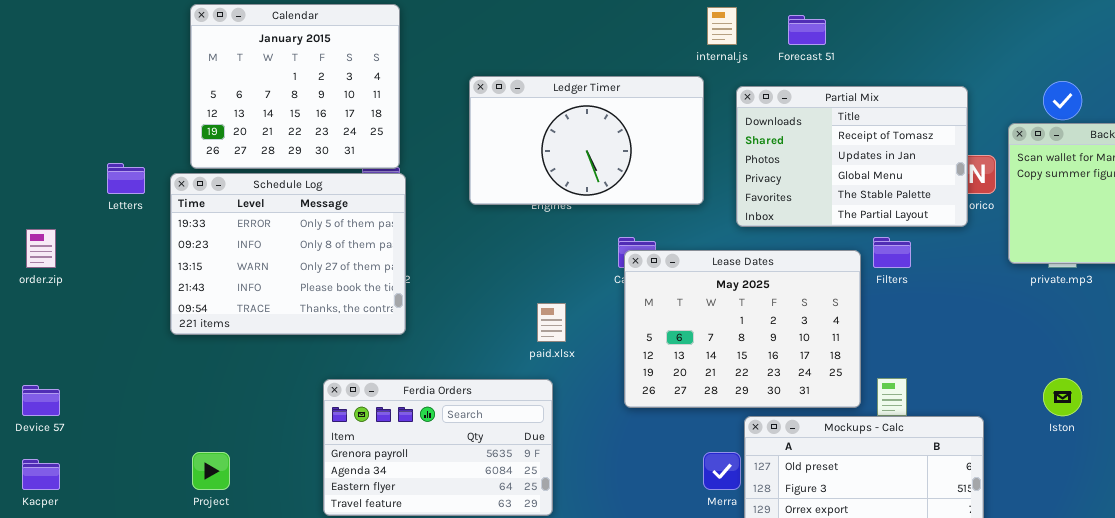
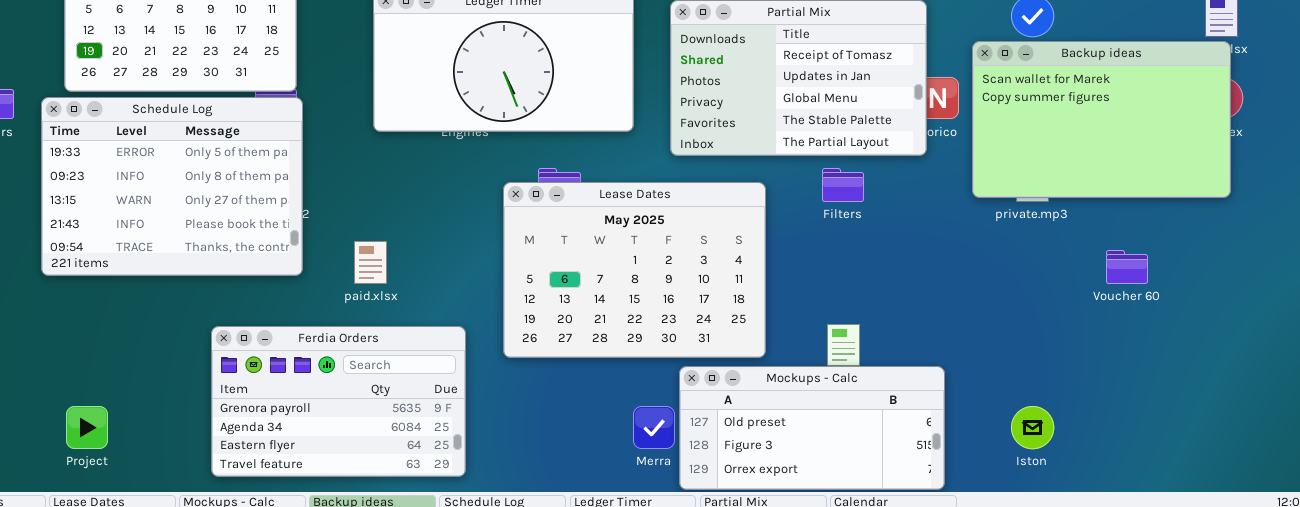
Lease Dates: [624,250,861,408] -> [503,182,766,358], moved
paid.xlsx: [537,303,566,342] -> [354,241,387,284], moved
Iston: [1043,378,1082,416] -> [1011,406,1054,449], moved

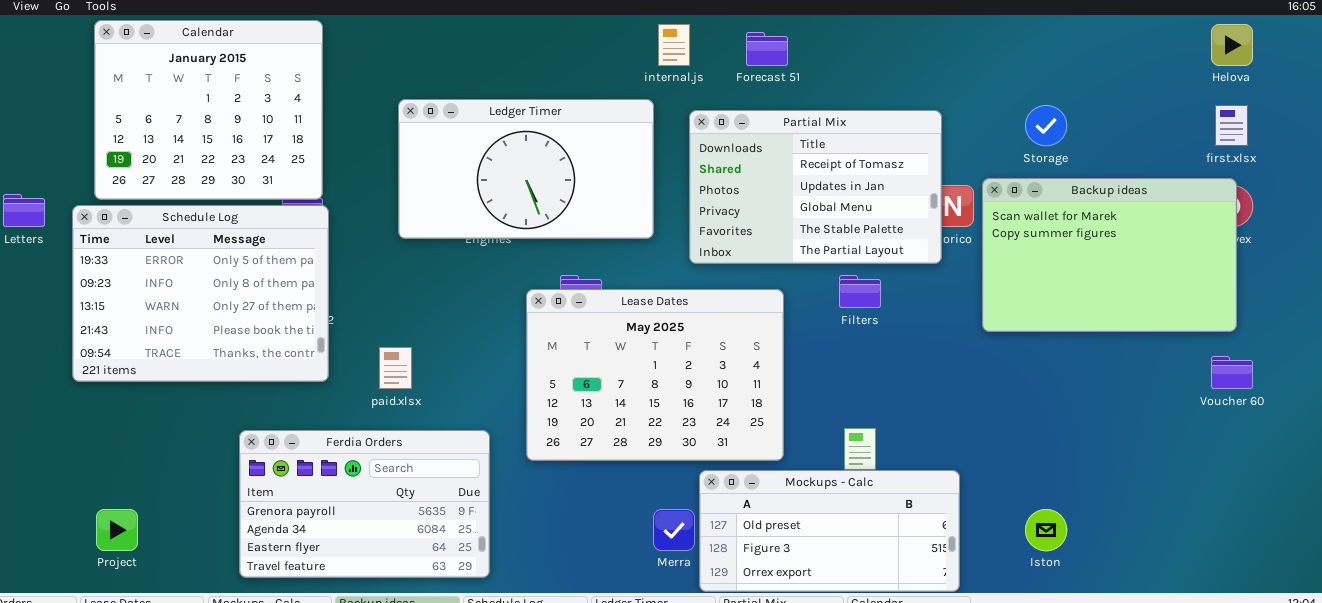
Backup ideas: [972,41,1231,198] -> [982,178,1237,332], moved
Voucher 60: [1106,250,1148,284] -> [1211,356,1253,389], moved

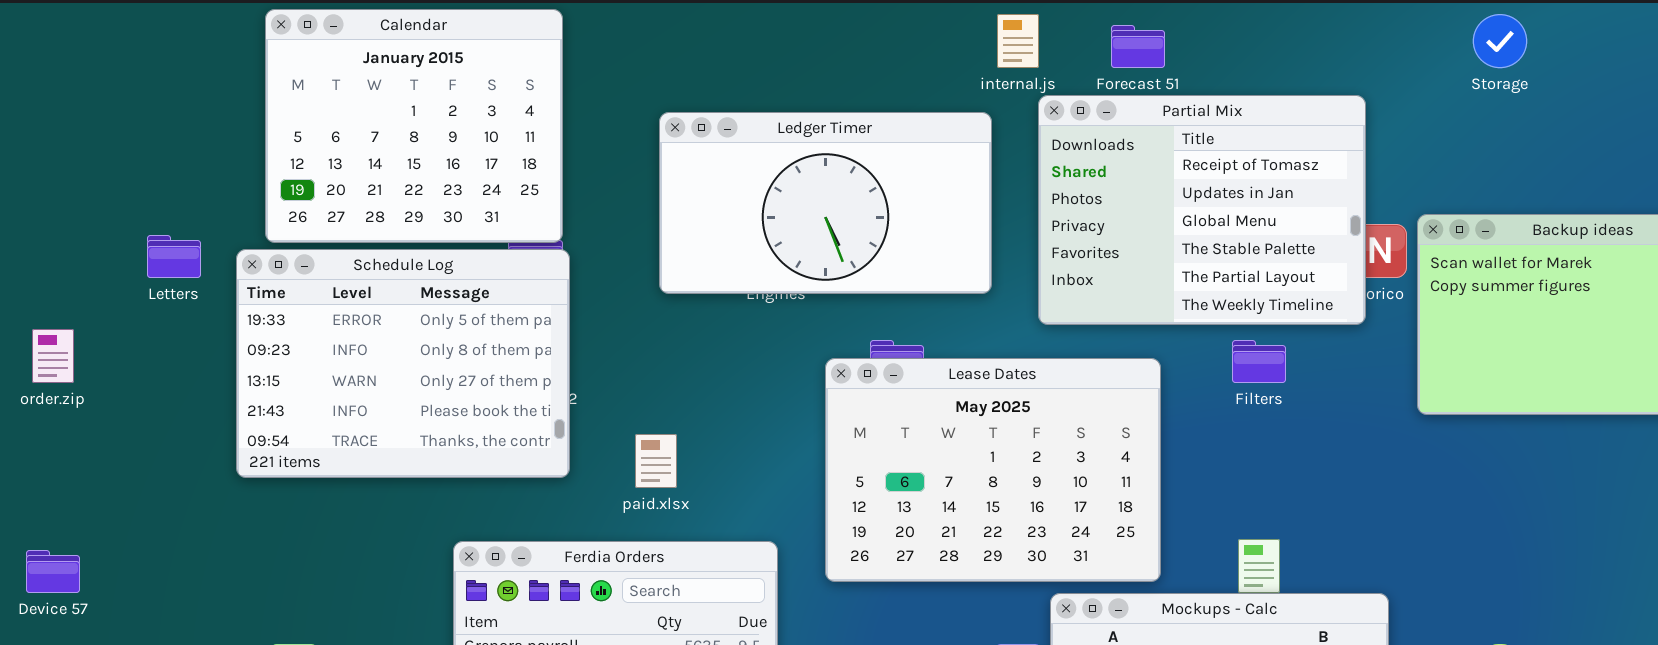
Storage: [1025,105,1067,146] -> [1473,14,1527,68], moved
Partial Mix: [689,110,942,264] -> [1038,95,1366,325], resized

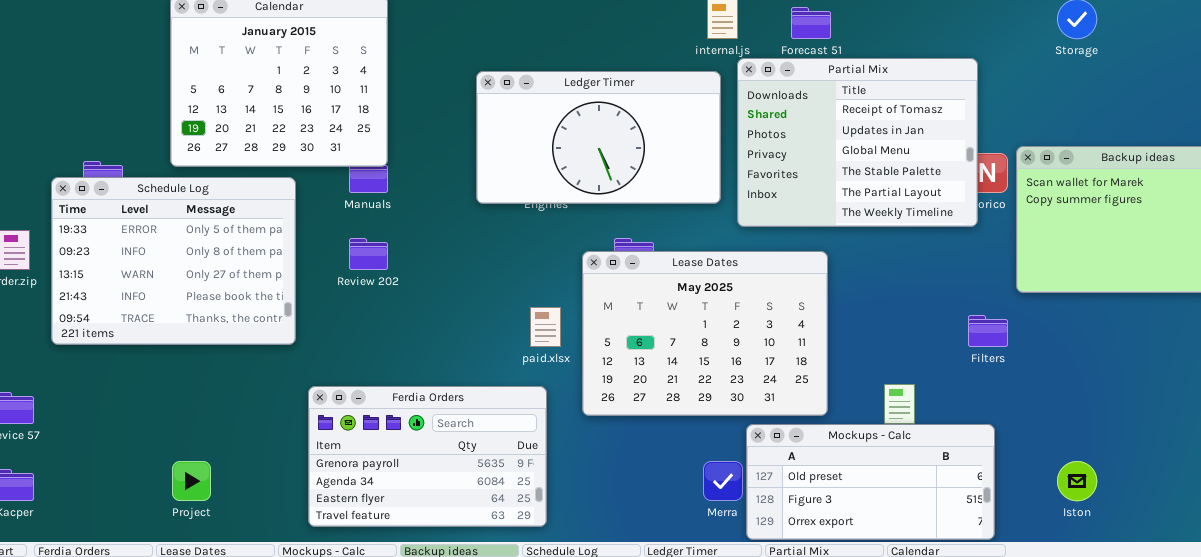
Ledger Timer: [659,112,992,294] -> [476,71,721,204], moved
Schedule Log: [236,249,570,478] -> [51,177,296,345], moved
Filters: [1232,340,1286,383] -> [968,315,1008,347], moved
paid.xlsx: [635,434,677,488] -> [530,307,561,347], moved

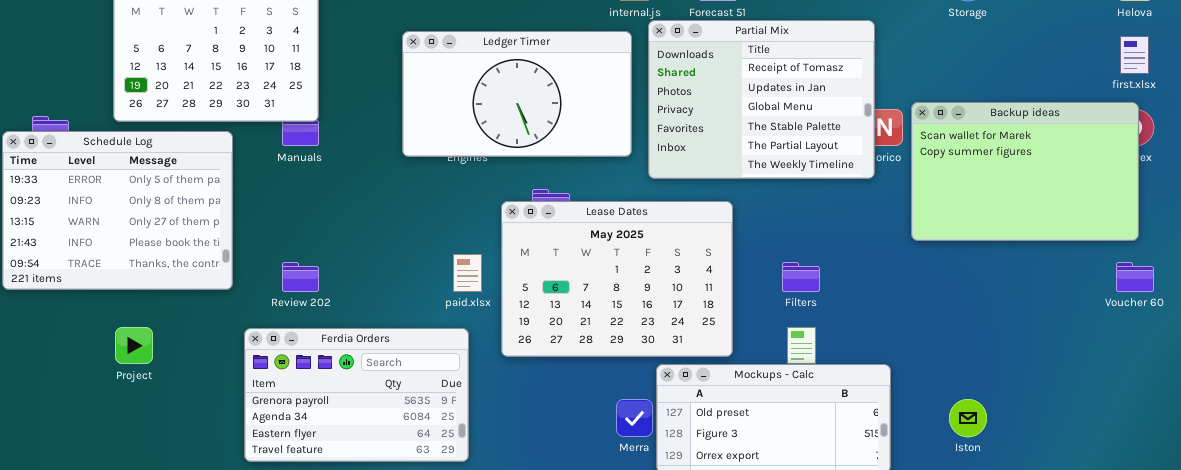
Review 202: [349,238,388,270] -> [282,262,319,292], moved
Filters: [968,315,1008,347] -> [782,262,820,292], moved
Project: [172,461,211,501] -> [115,327,153,364], moved

